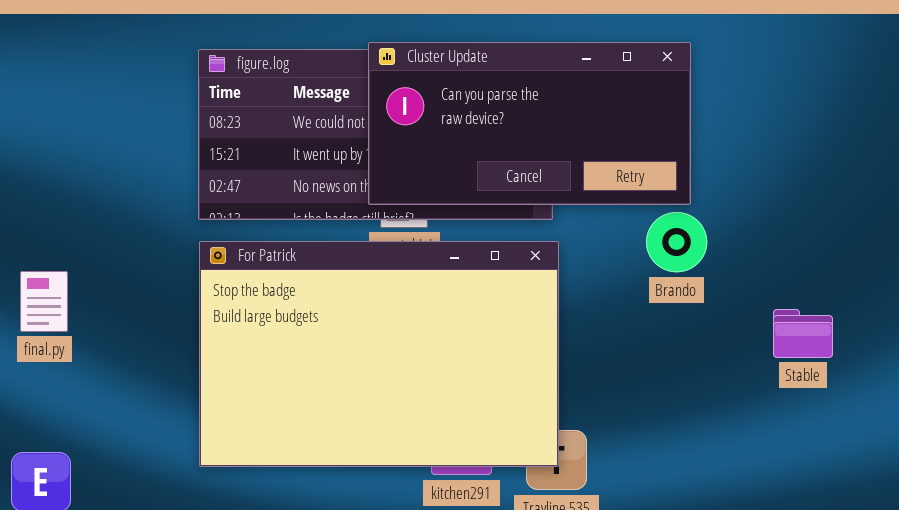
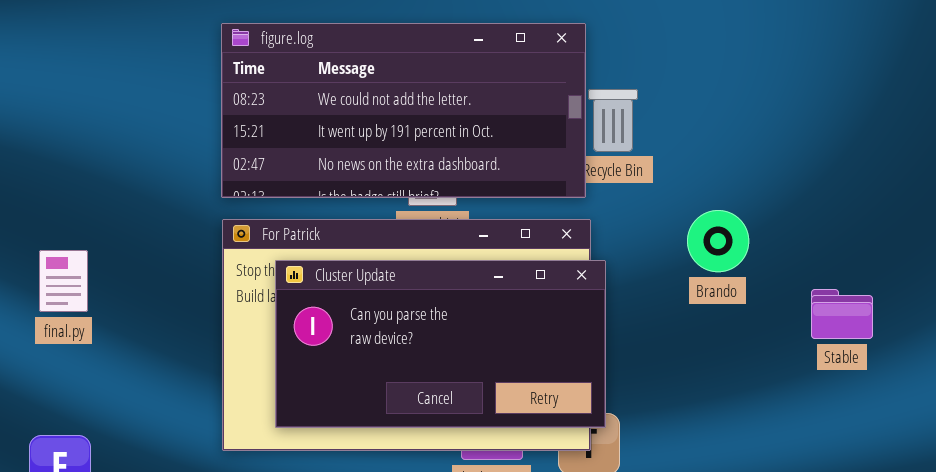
Cluster Update: [368,42,691,205] -> [275,260,606,428], moved
Brando: [646,212,707,272] -> [687,210,749,272], moved

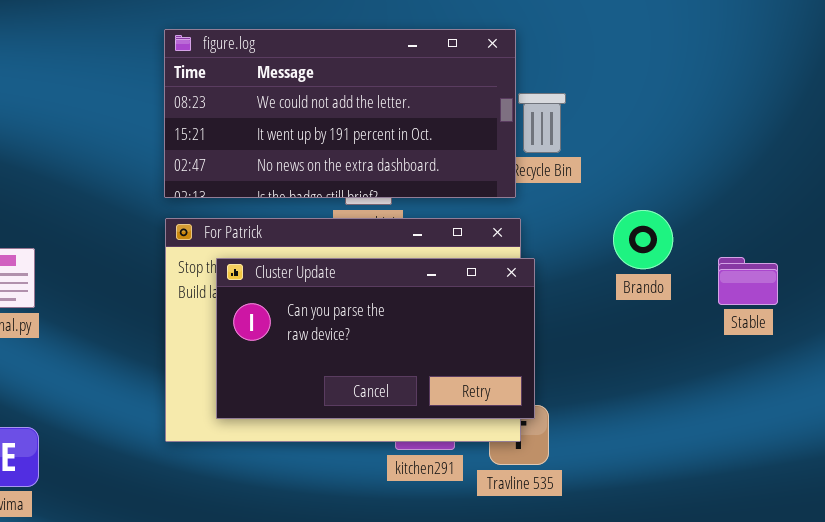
Stable: [811,289,873,339] -> [718,257,778,305], moved

